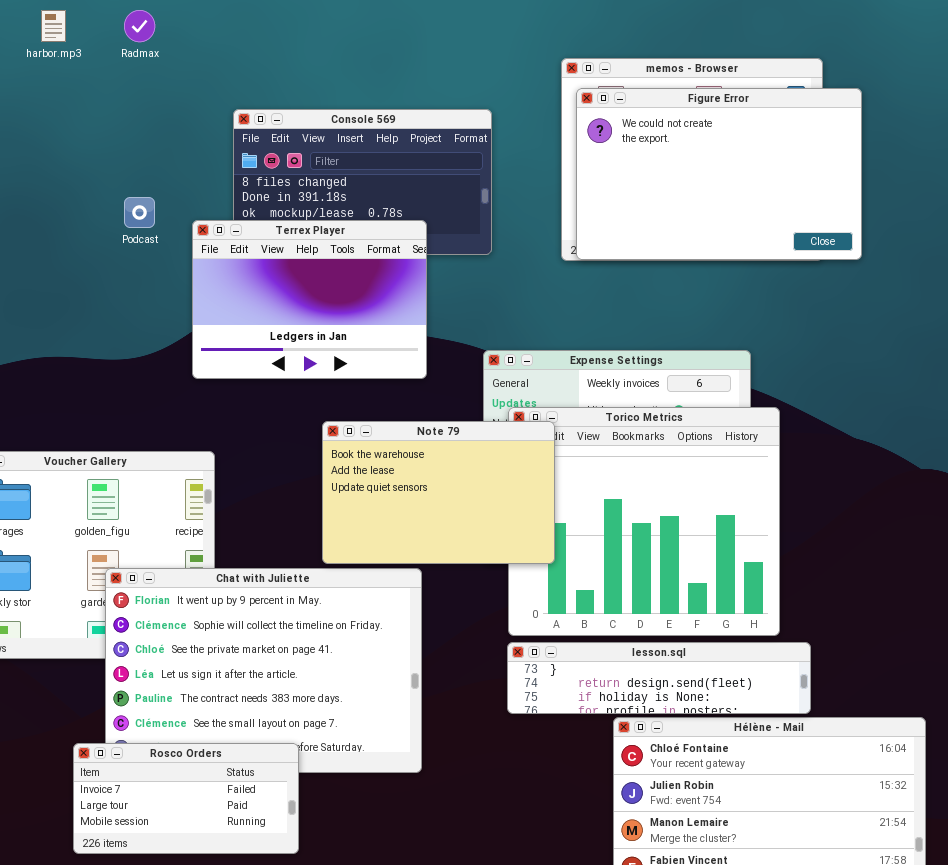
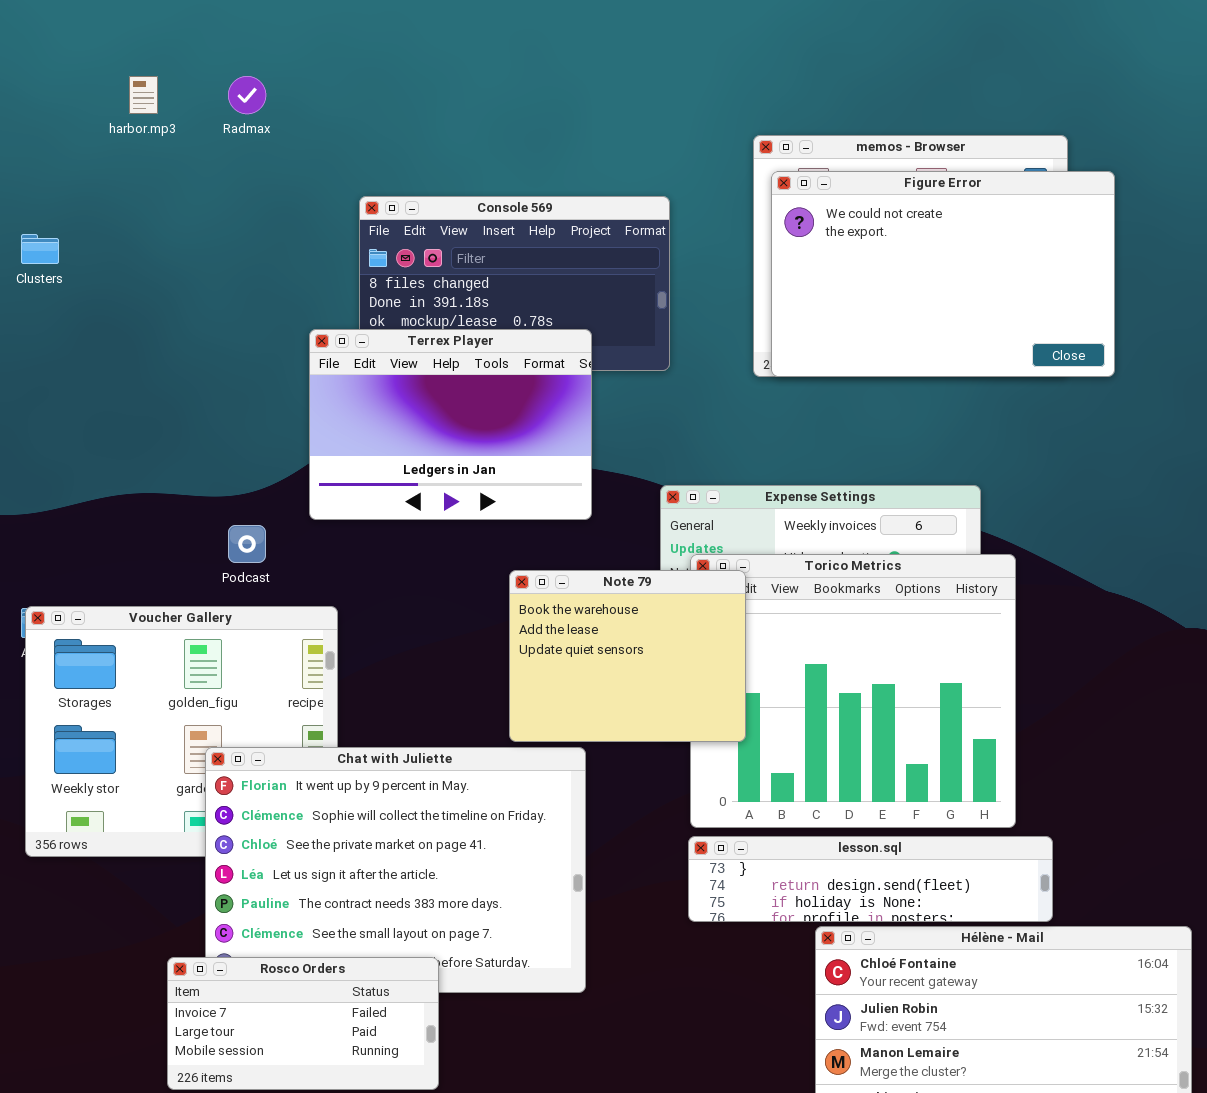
Podcast: [124,197,155,228] -> [228,525,266,563], moved
Note 79: [322,421,555,564] -> [509,570,746,742], resized

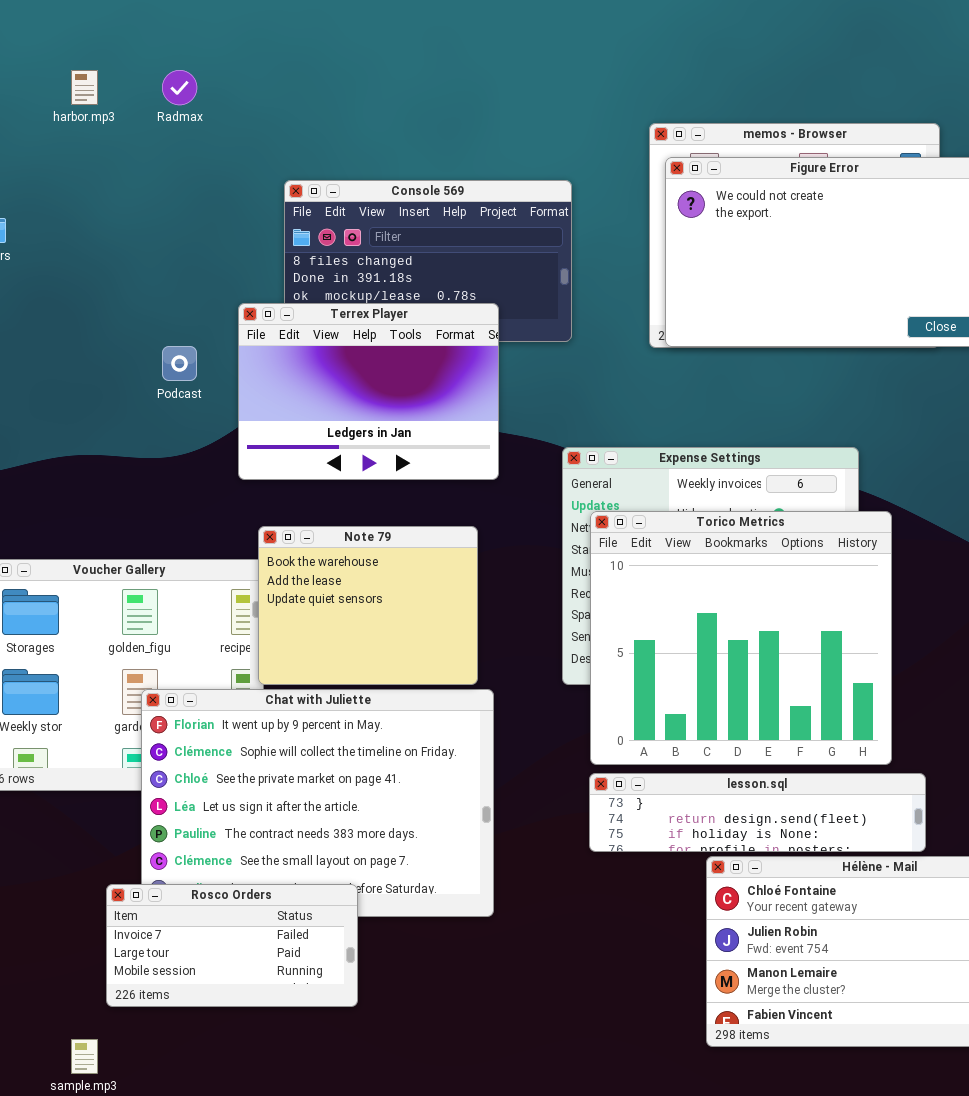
Podcast: [228,525,266,563] -> [162,346,197,381], moved
Note 79: [509,570,746,742] -> [258,526,478,685], moved

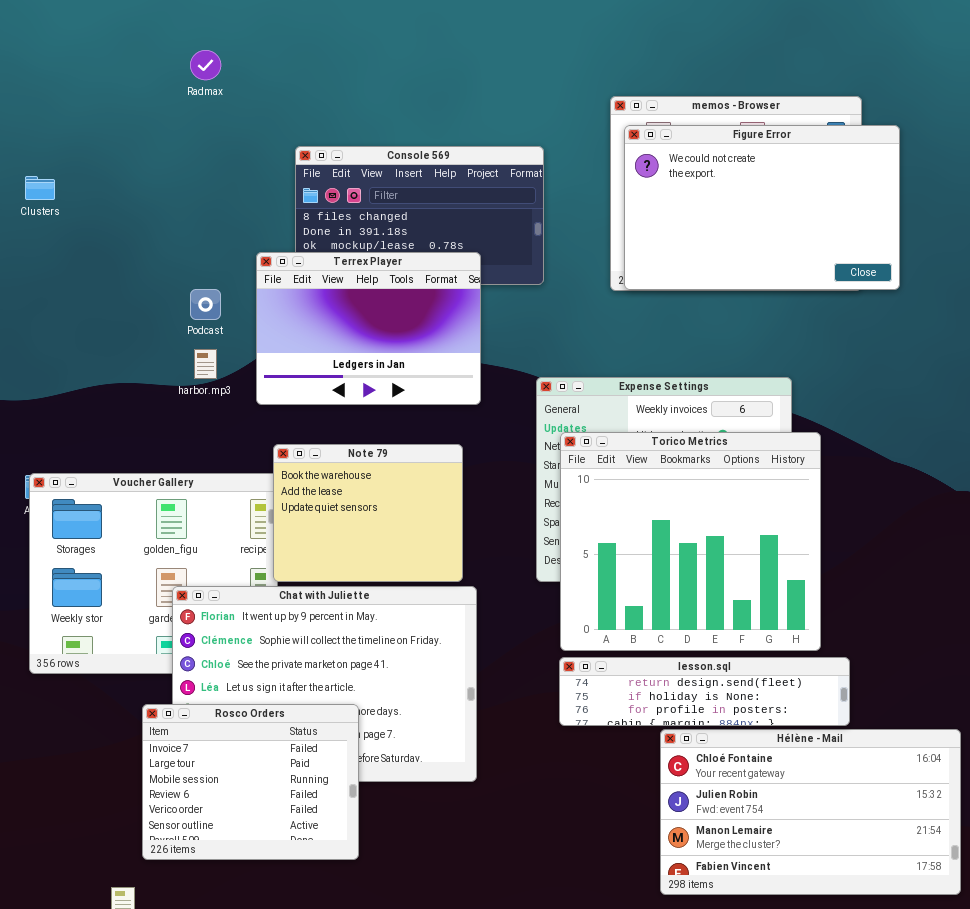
harbor.mp3: [71,70,98,105] -> [194,349,217,379], moved
lesson.sql: [589,773,926,852] -> [559,657,850,726], scrolled down 1 row
Rosco Orders: [106,884,358,1007] -> [142,704,359,860], resized

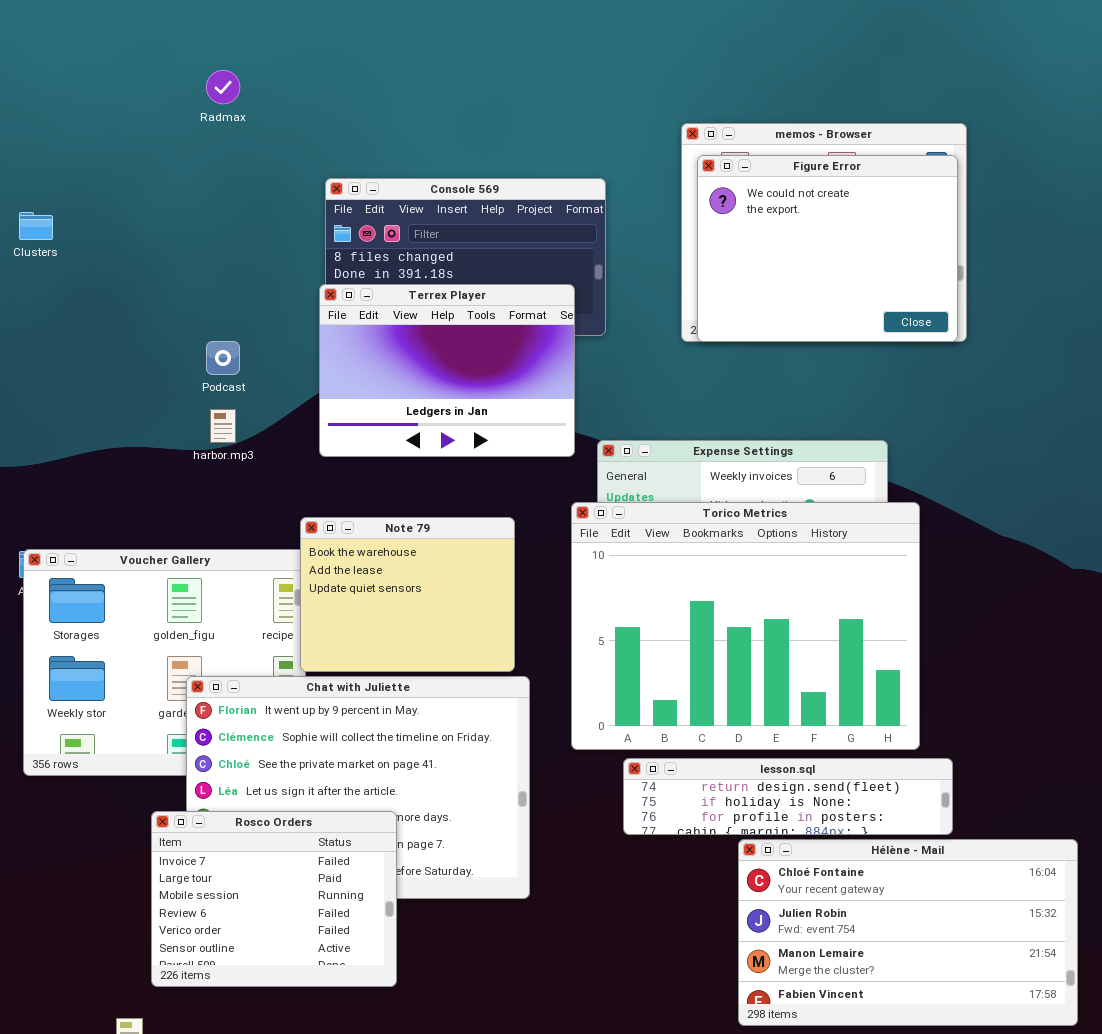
Figure Error: [624,125,900,290] -> [697,155,958,342], resized
Terrex Player: [256,252,481,405] -> [319,284,575,457], moved
Torico Metrics: [560,432,821,651] -> [571,502,920,750], resized

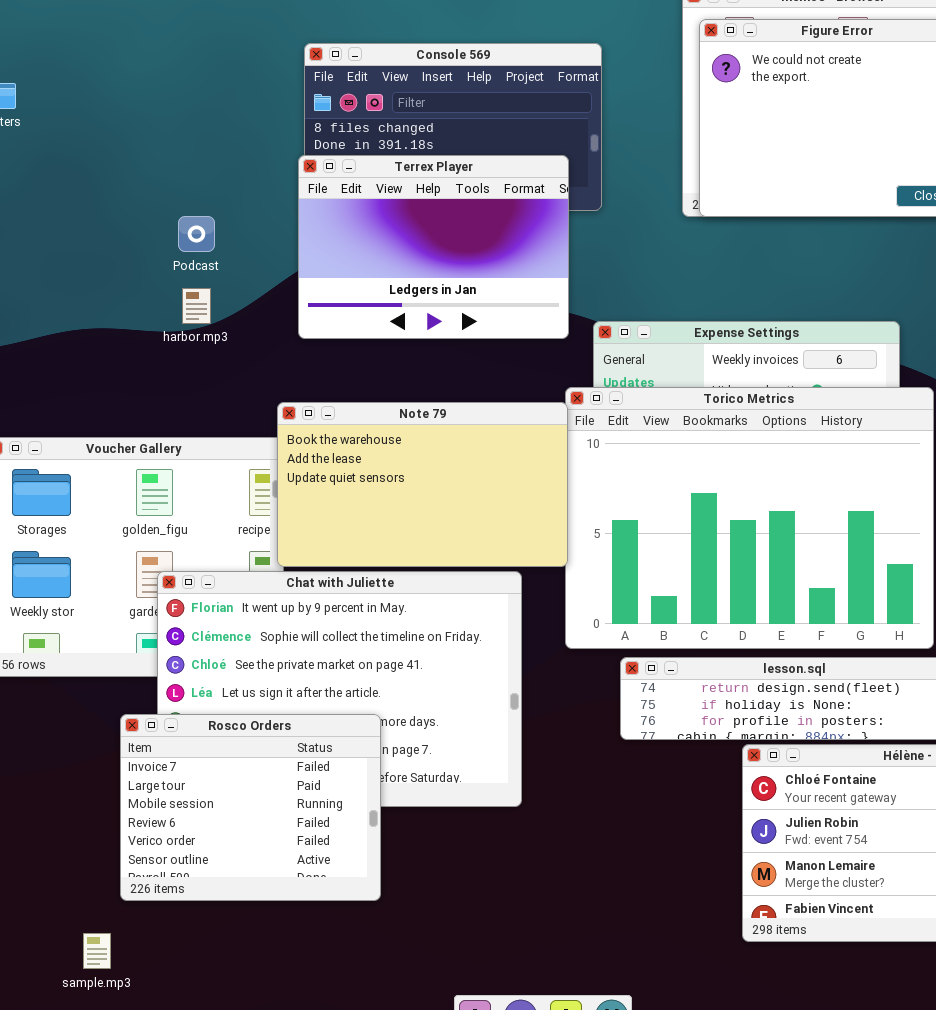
Note 79: [300,517,515,672] -> [277,402,568,567], resized

